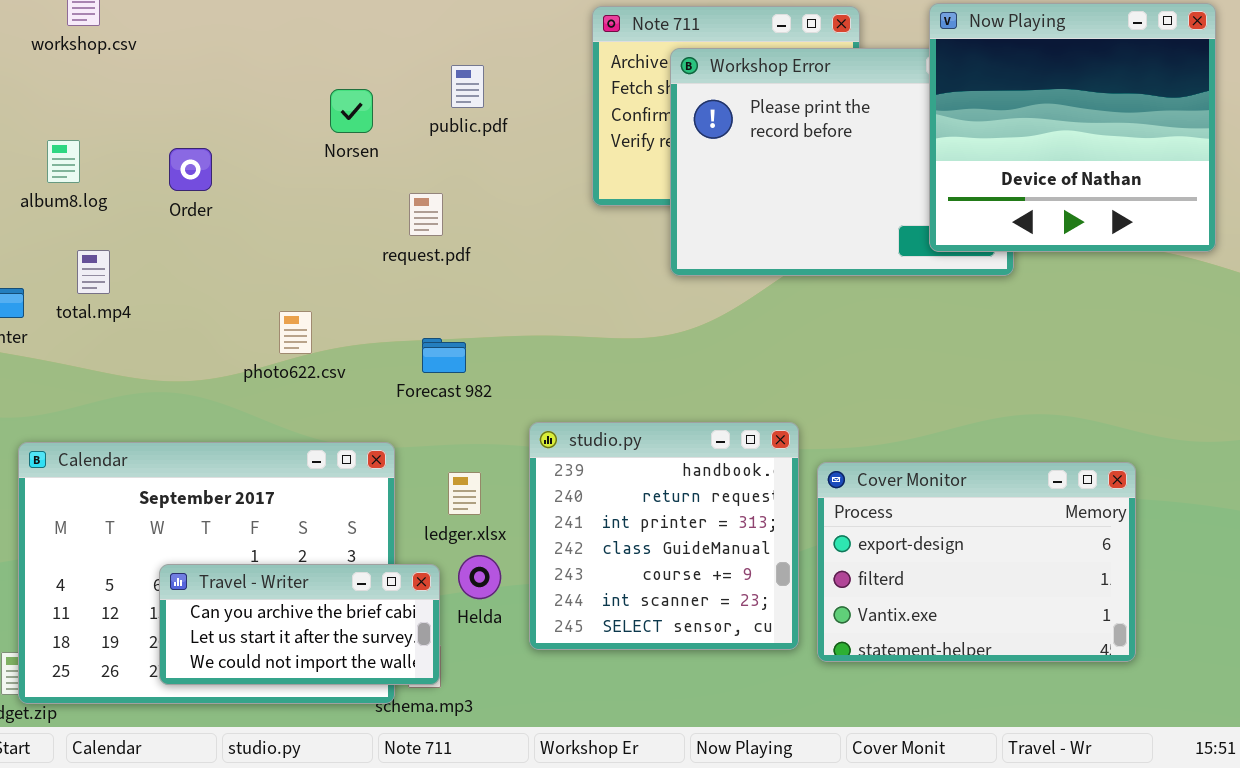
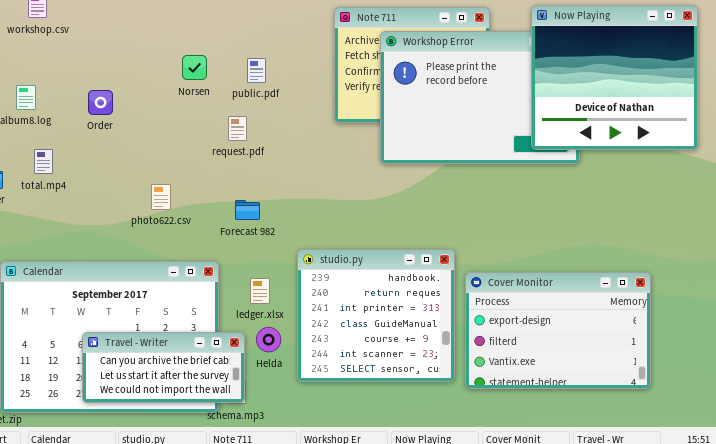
public.pdf: [451,65,484,108] -> [247,58,266,83], moved

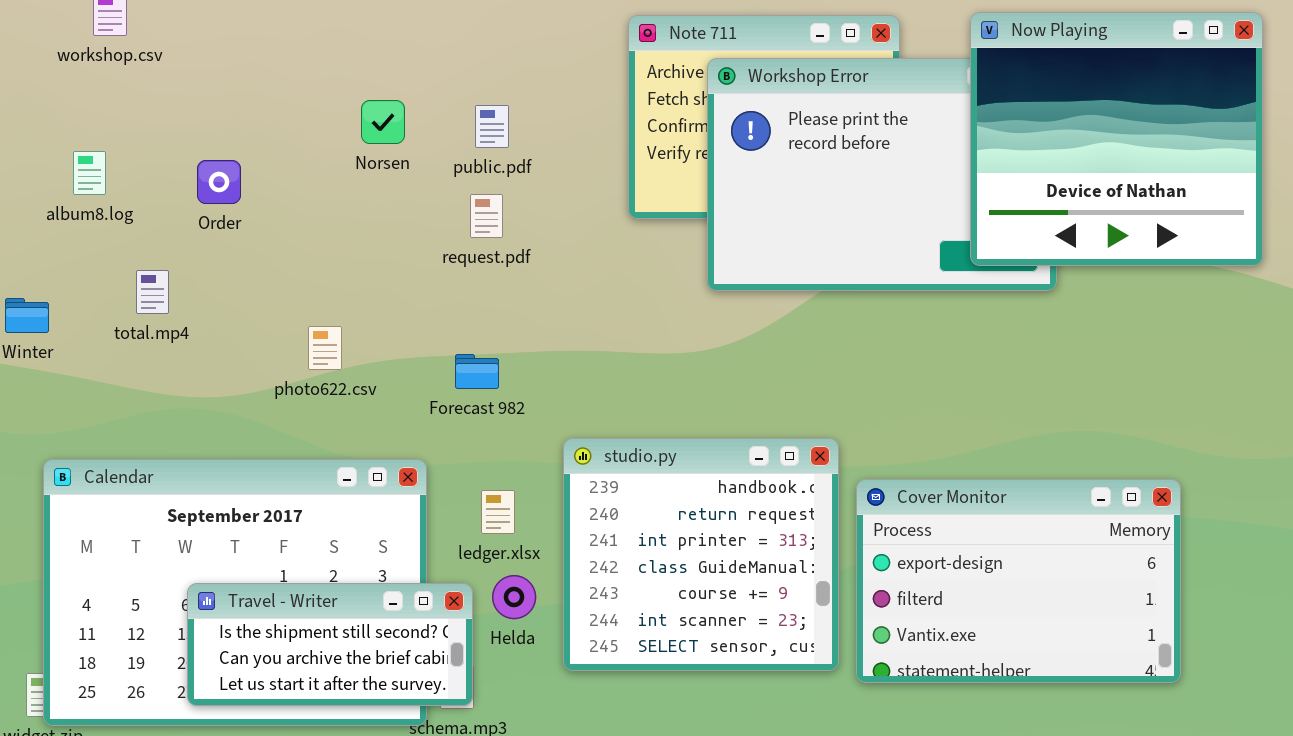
request.pdf: [228,116,247,141] -> [470,194,503,238], moved
total.mp4: [34,149,53,174] -> [136,270,169,314], moved
Travel - Writer: [82,332,245,403] -> [187,583,473,706], scrolled up 1 row

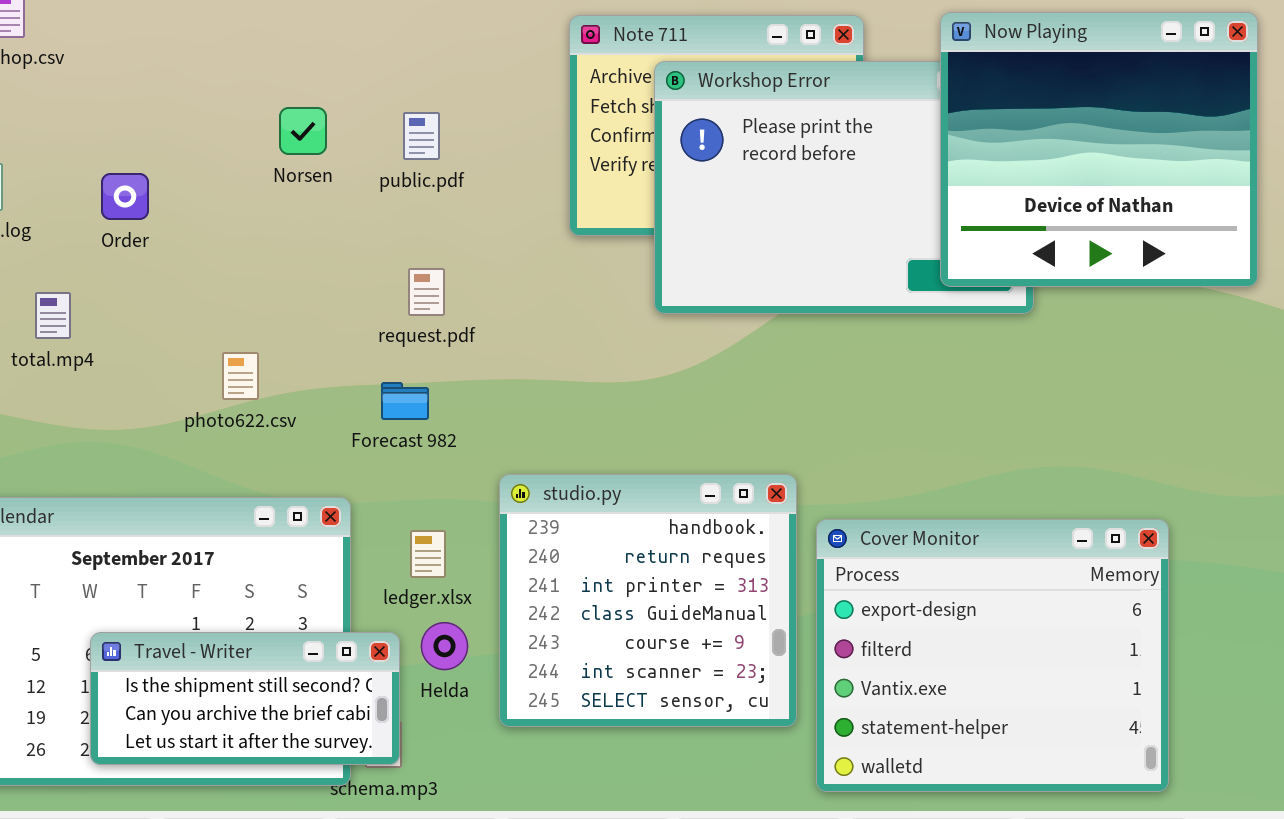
request.pdf: [470,194,503,238] -> [408,268,445,316], moved
Cover Monitor: [856,479,1181,683] -> [816,519,1169,792], resized

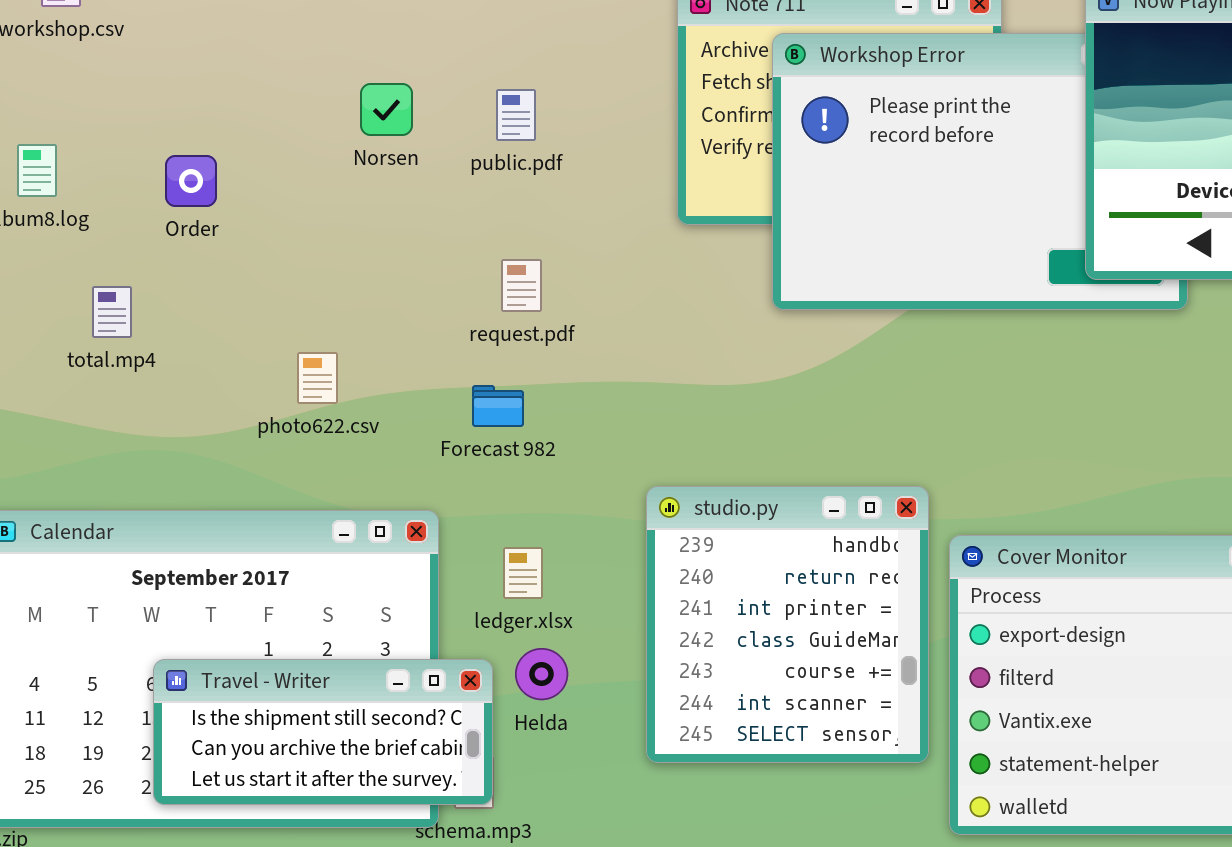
studio.py: [499,474,797,727] -> [646,486,929,763], resized

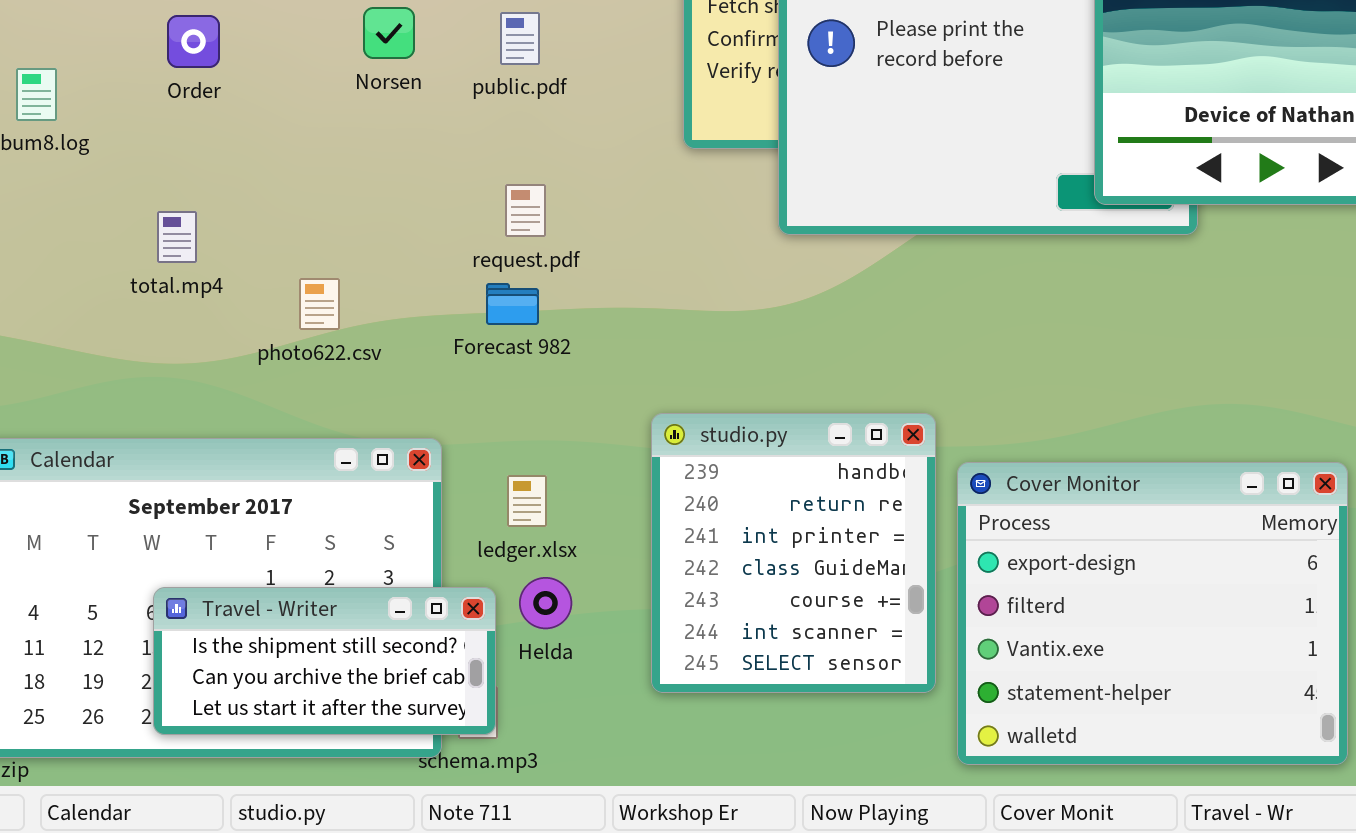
Order: [165,155,217,207] -> [167,15,220,68], moved
total.mp4: [92,286,132,338] -> [157,211,197,263], moved
Forecast 982: [472,385,524,427] -> [486,283,539,325], moved

